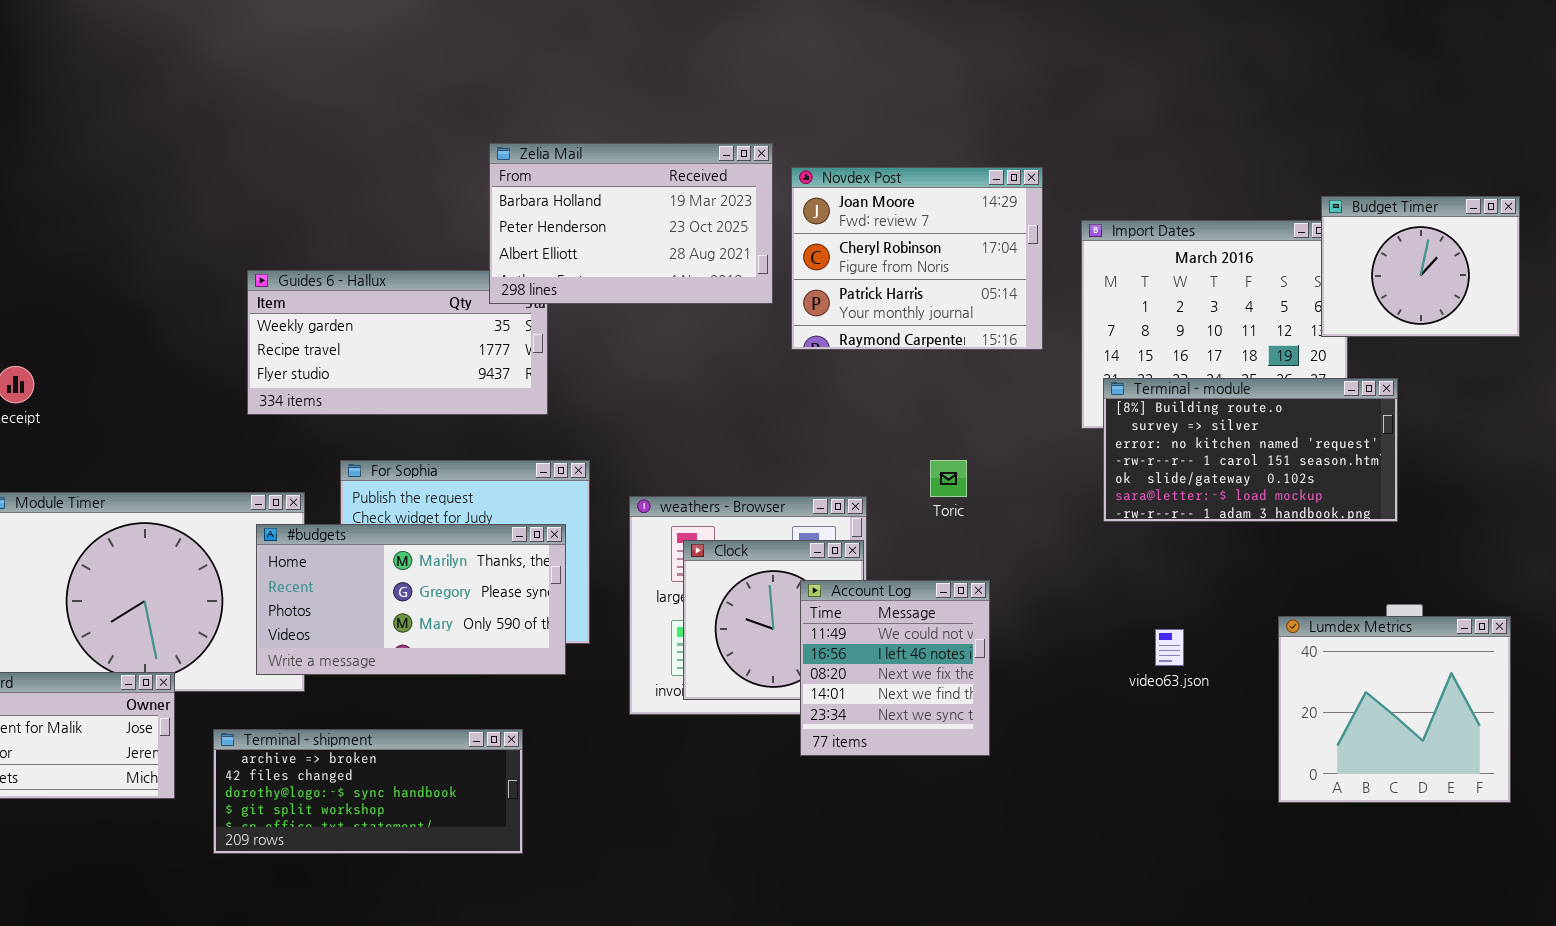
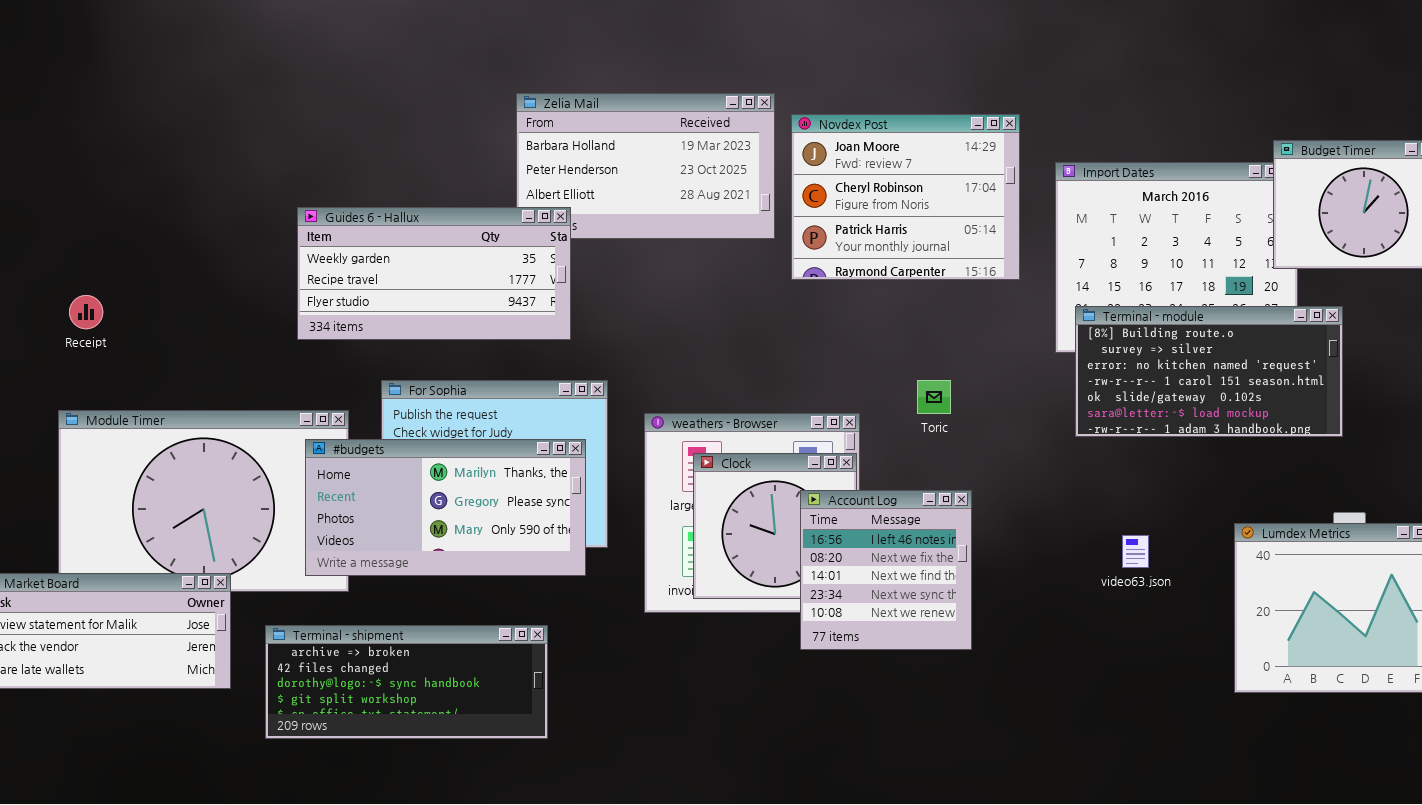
Guides 6 - Hallux: [247,270,548,415] -> [297,207,571,340], raised
Account Log: [800,580,990,756] -> [800,490,972,650], scrolled down 1 row

